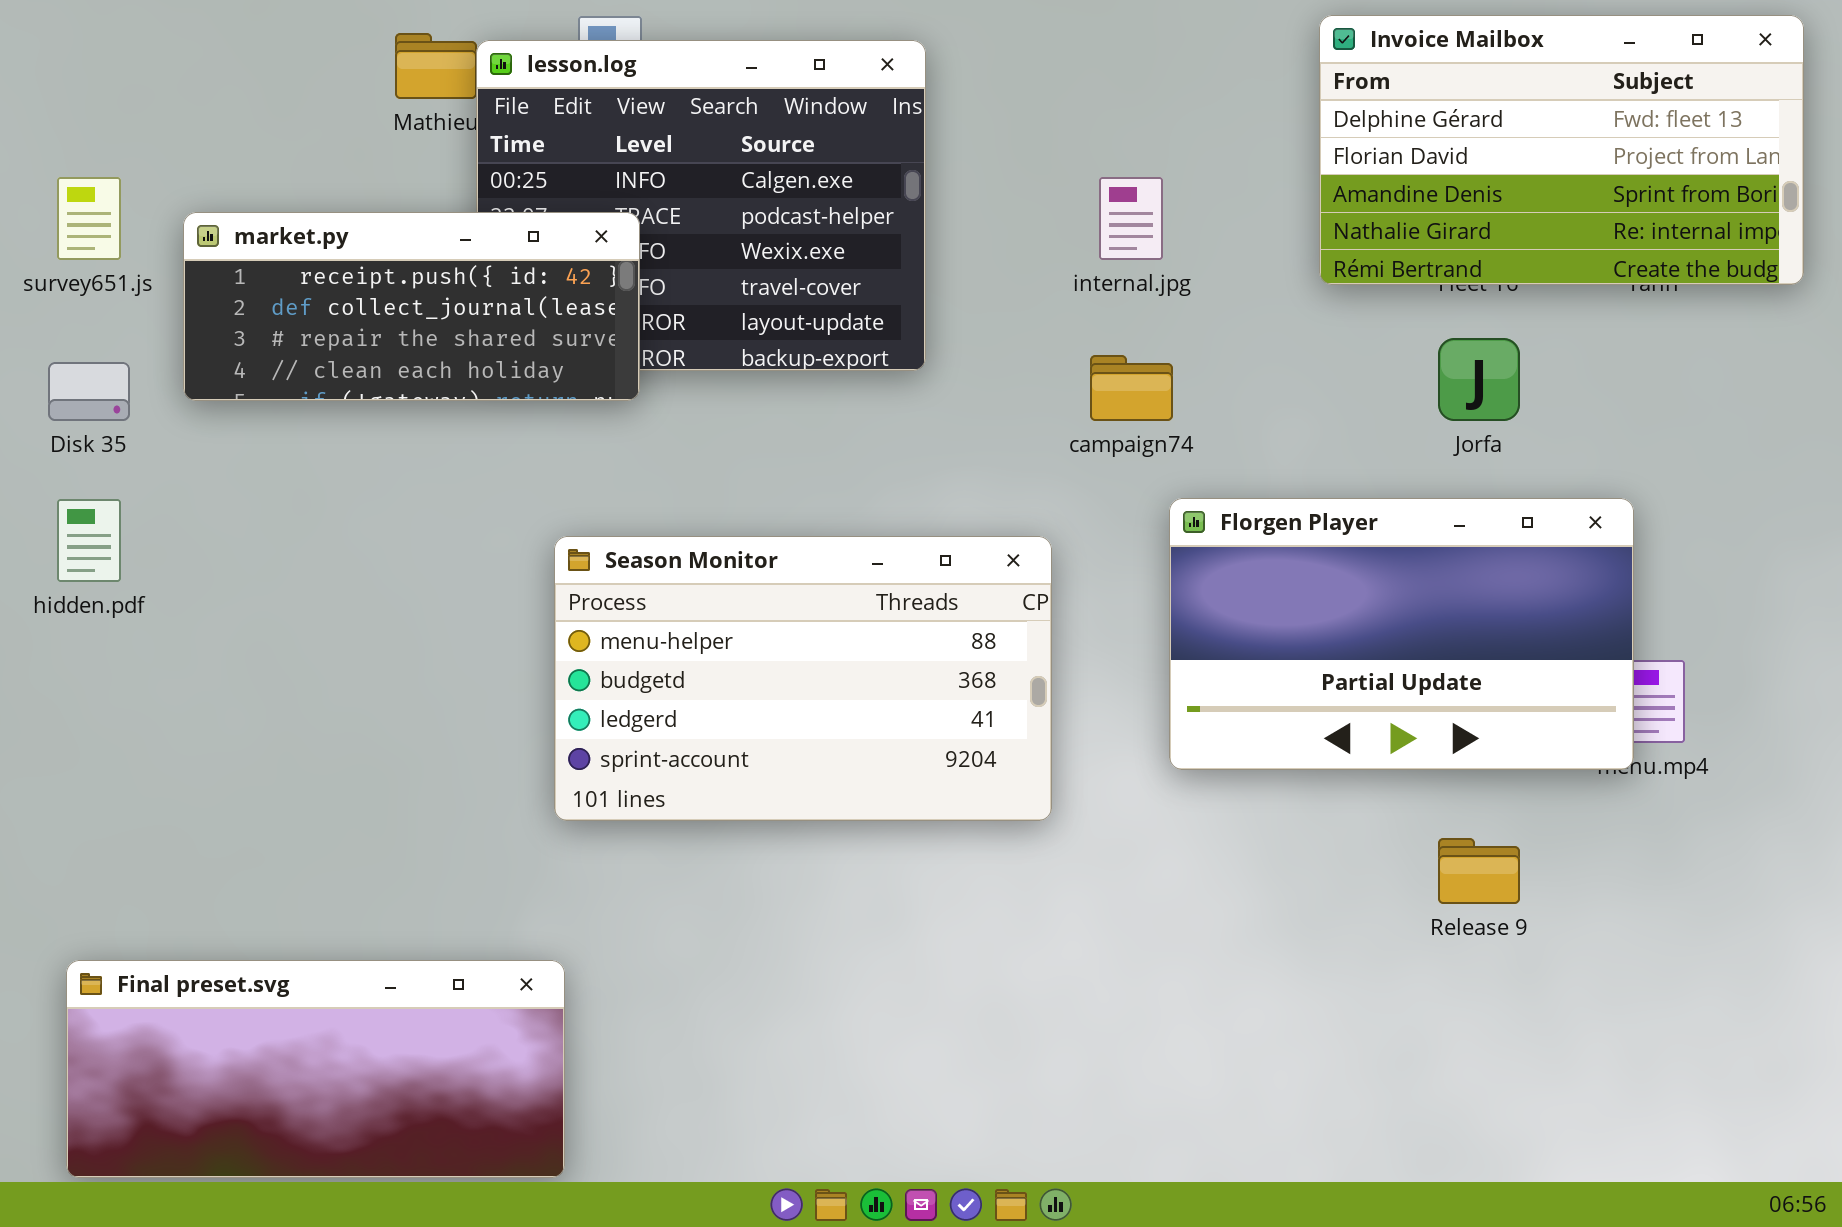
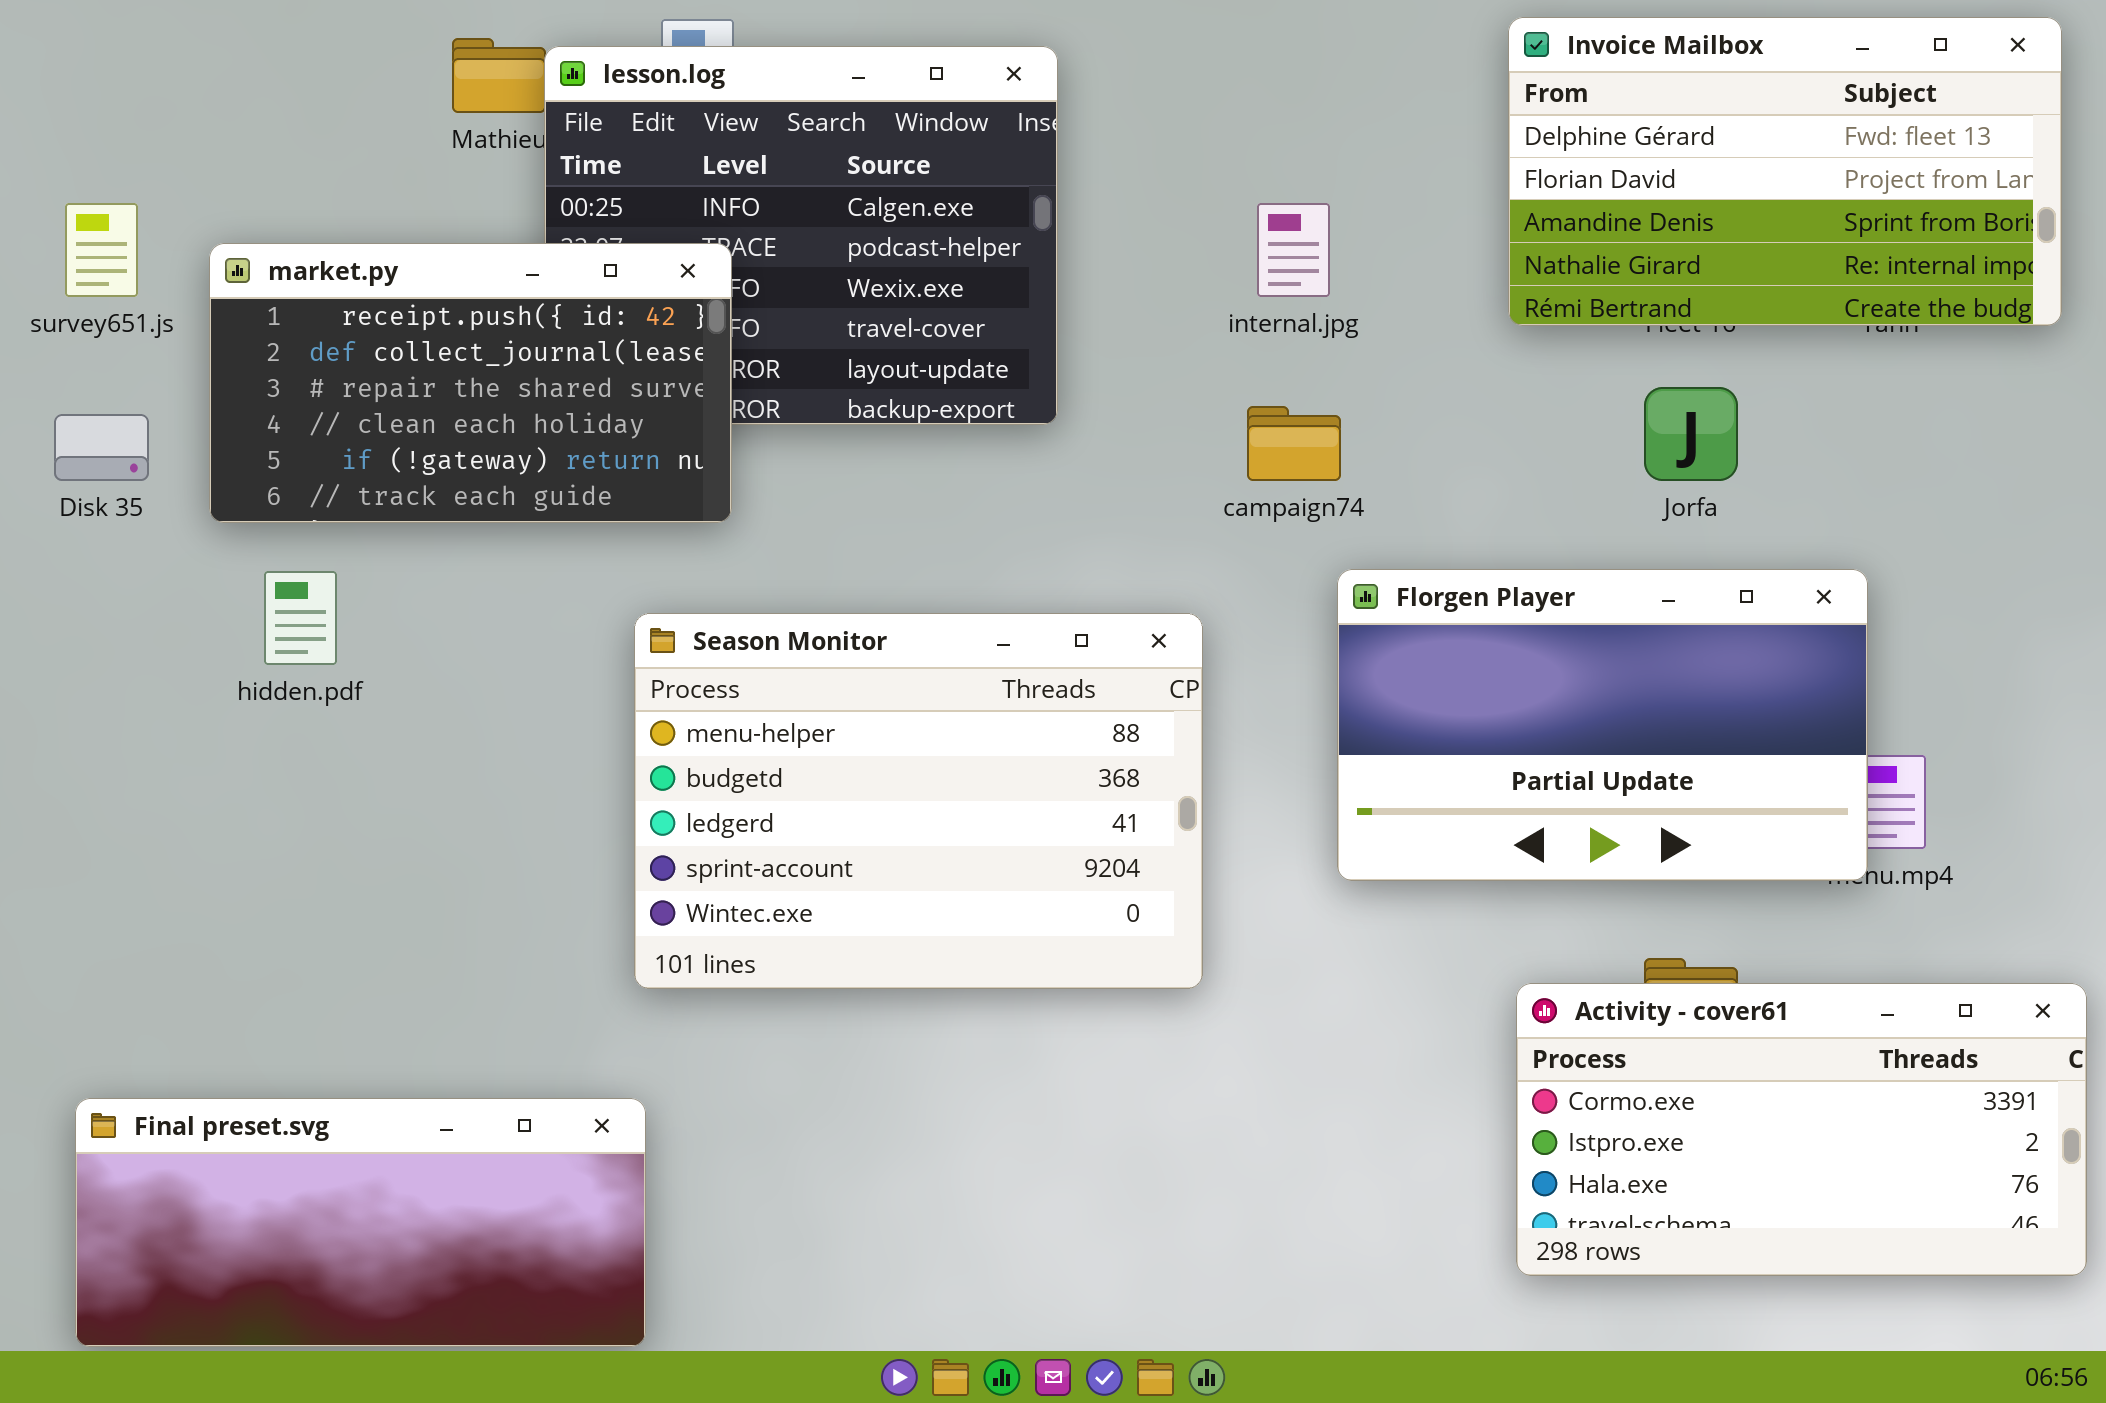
market.py: [183,212,640,401] -> [209,243,732,523], resized
hidden.pdf: [57,499,121,582] -> [264,571,337,665], moved
Season Monitor: [554,536,1052,821] -> [634,613,1203,989], resized
Activity - cover61: none -> [1516,983,2087,1276], opened

